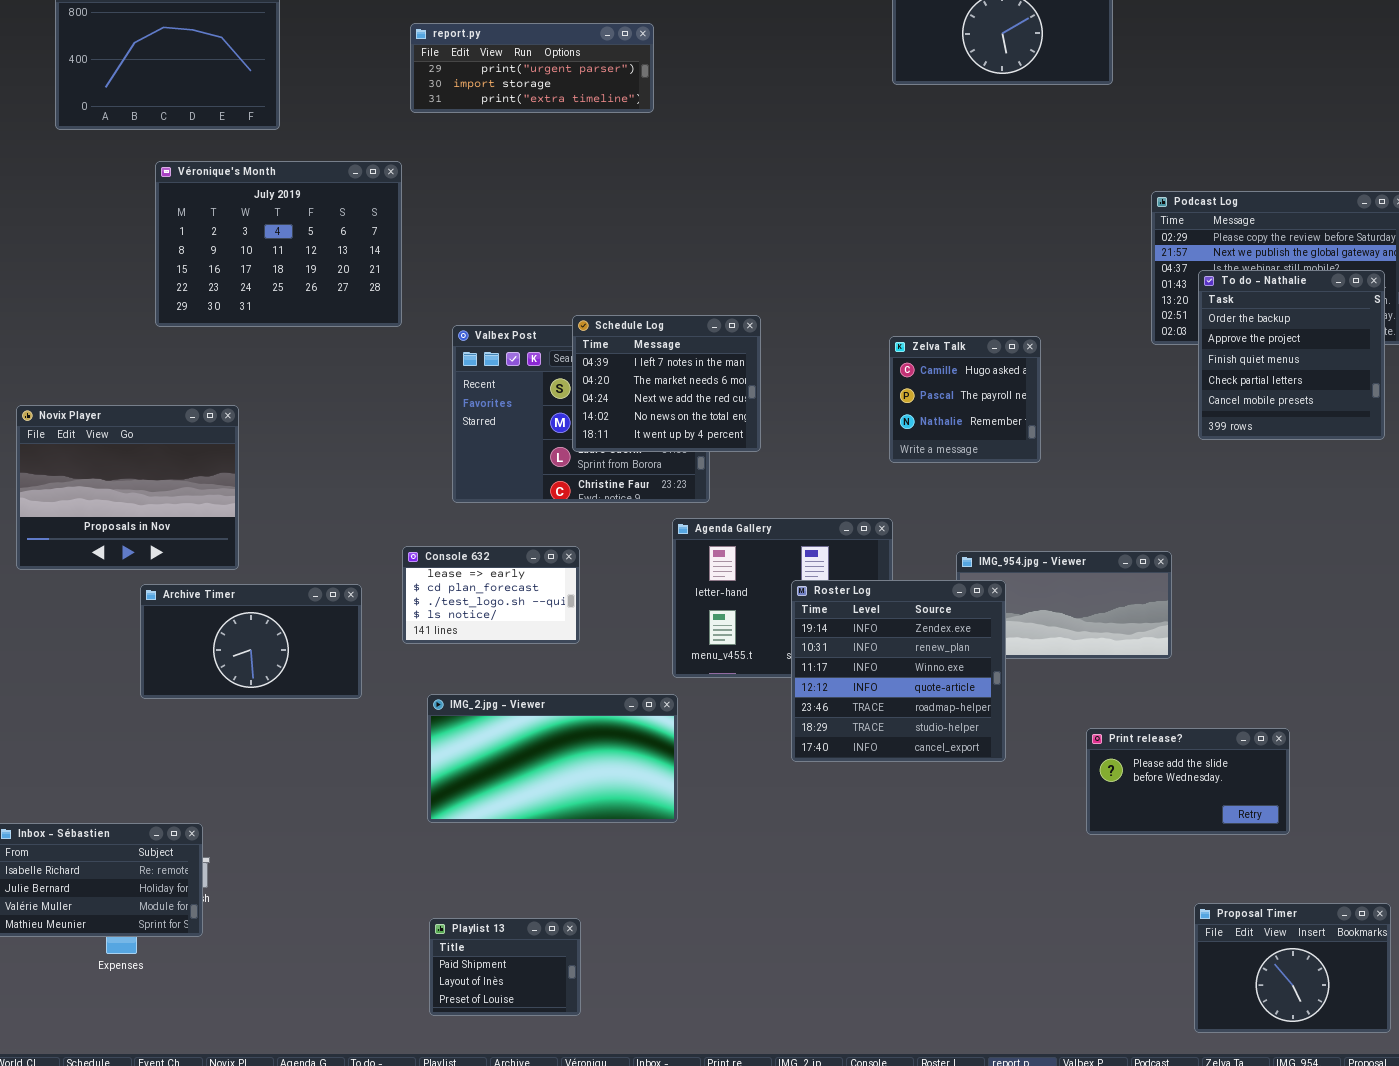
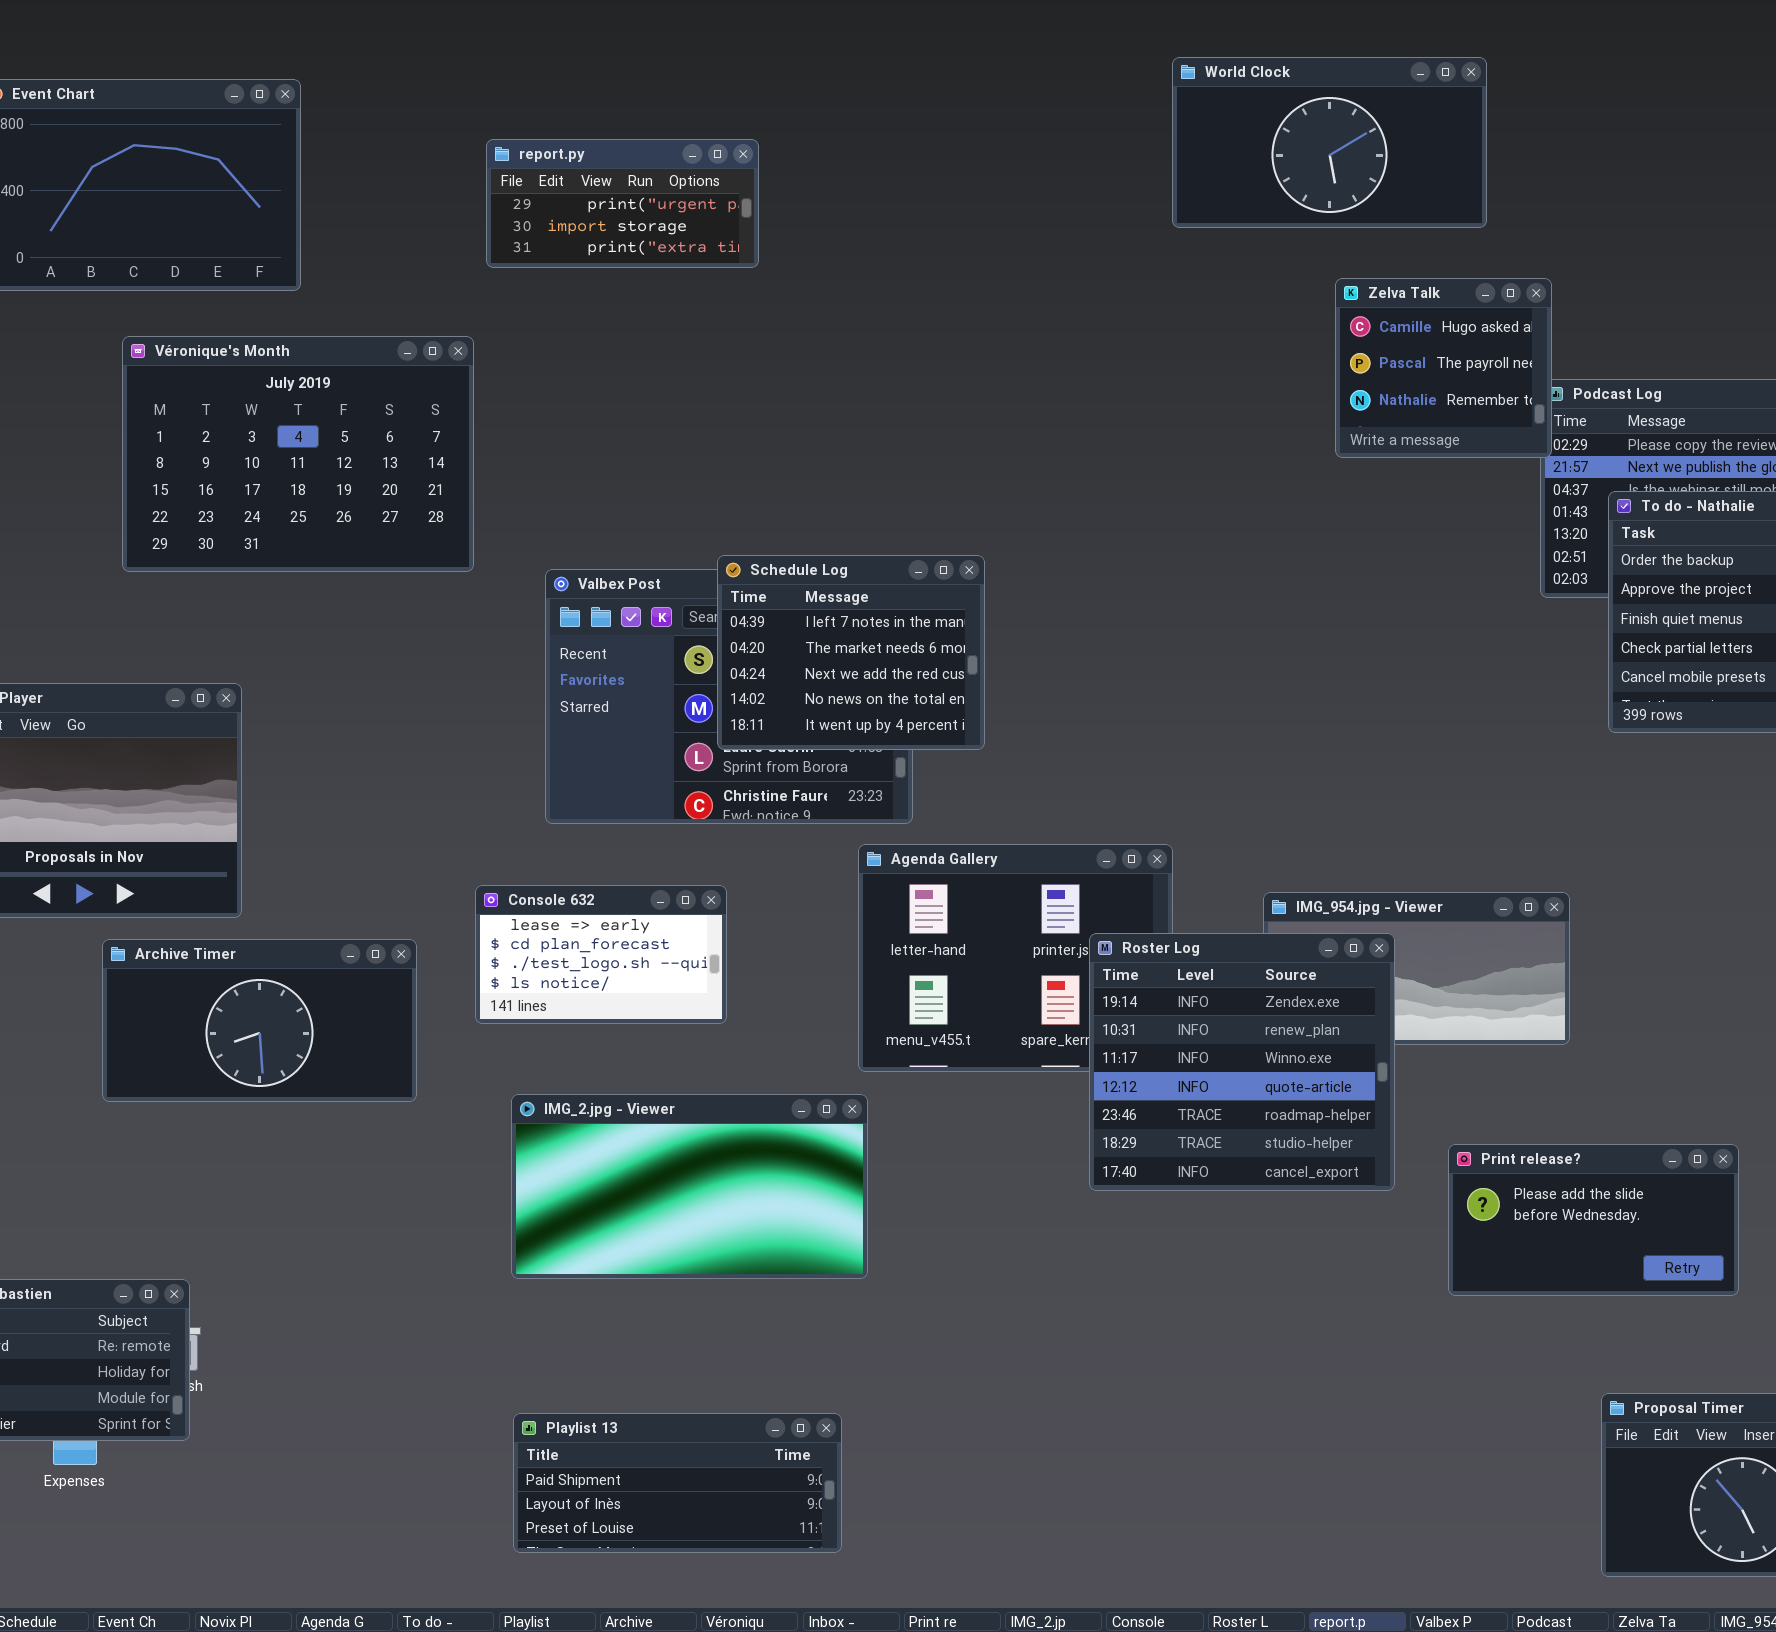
report.py: [410,23,654,113] -> [486,139,759,268], resized
Zelva Talk: [889,336,1041,463] -> [1335,278,1552,458], moved
Roster Log: [791,580,1006,762] -> [1089,933,1395,1191], moved
Playlist 13: [429,918,581,1016] -> [513,1413,842,1553], resized

